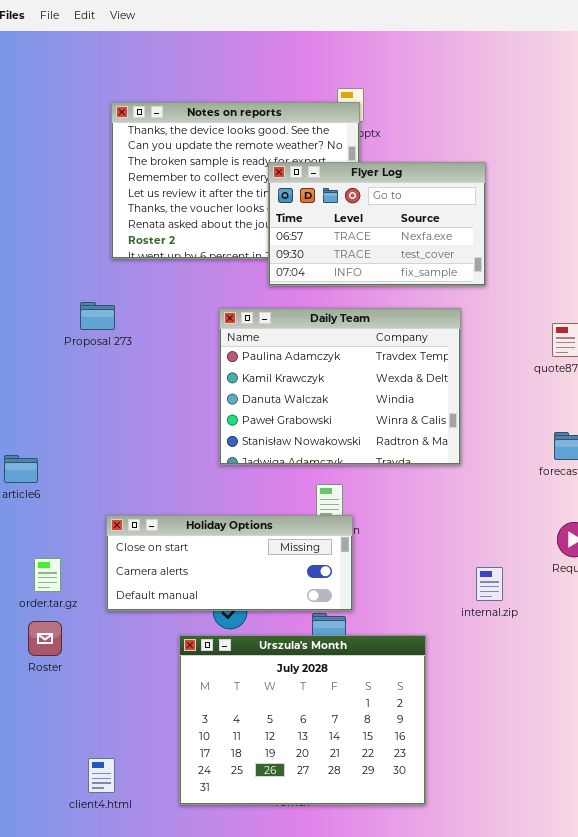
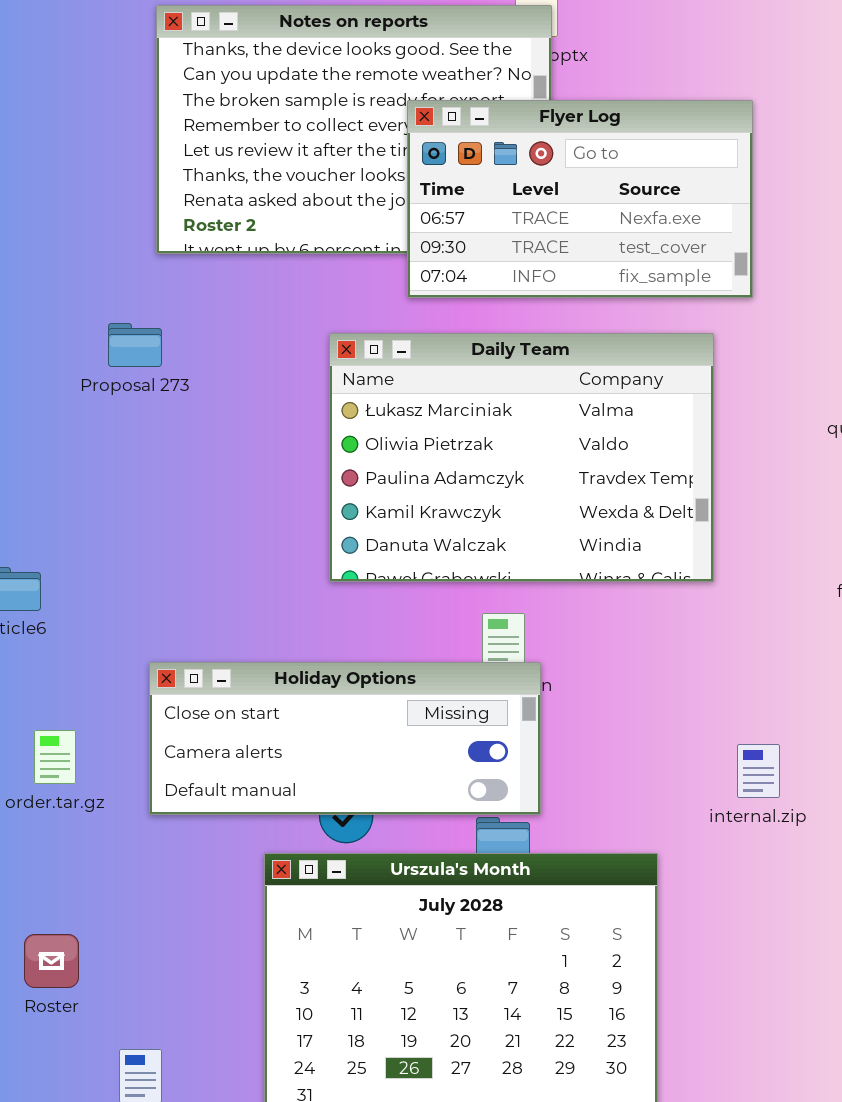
Daily Team: [219,308,461,465] -> [329,333,714,582], scrolled up 2 rows
Roster: [28,621,62,656] -> [24,934,79,988], moved

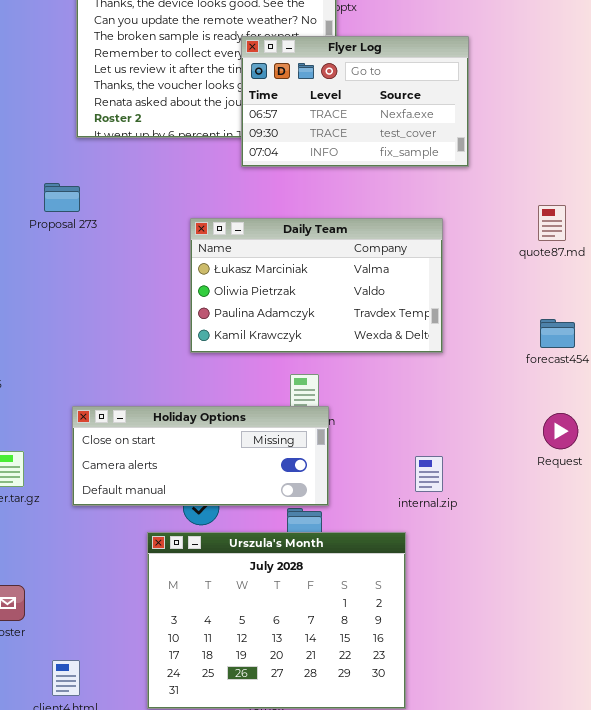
Daily Team: [329,333,714,582] -> [190,218,443,353], resized
internal.zip: [737,744,780,798] -> [415,456,443,492], moved

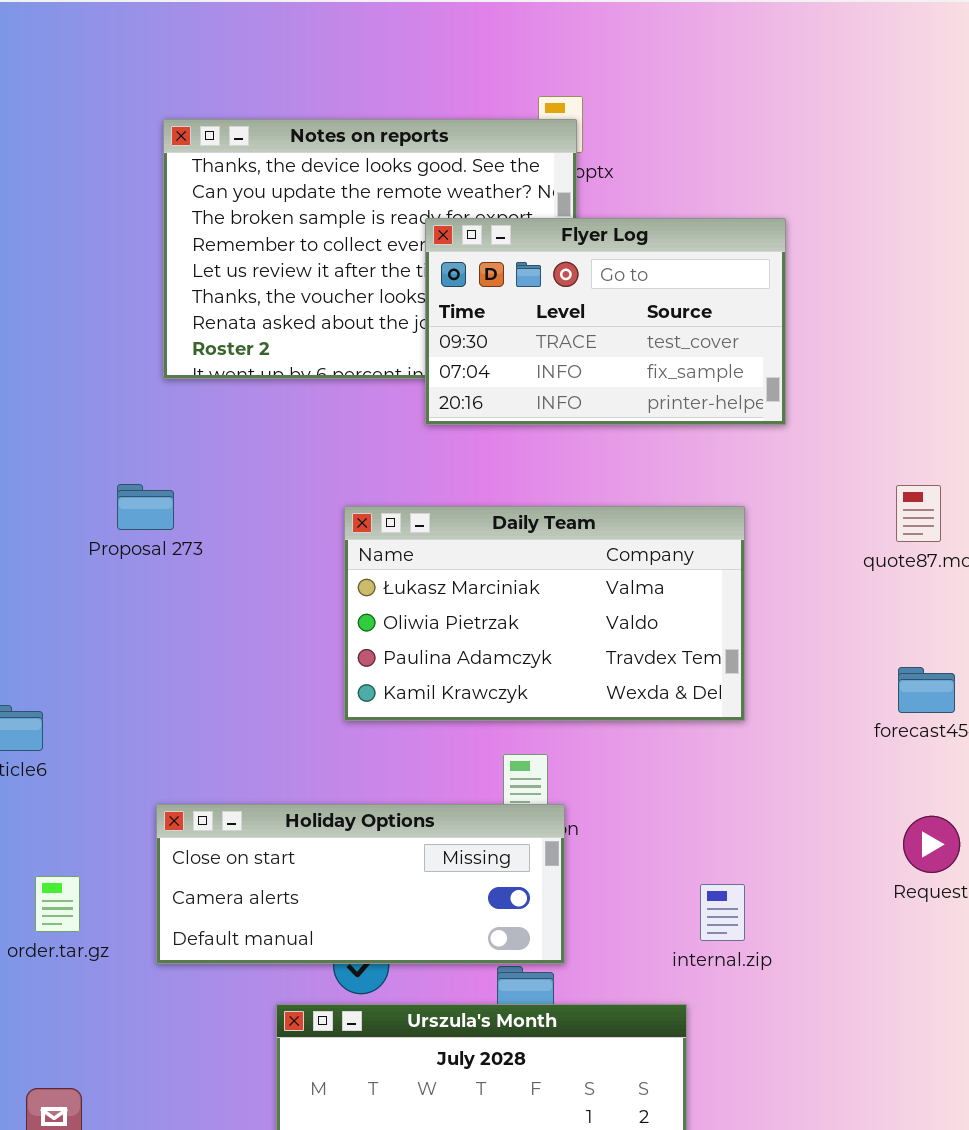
Flyer Log: [241,36,469,167] -> [425,218,786,425], scrolled down 1 row
Proposal 273: [44,183,80,212] -> [117,484,174,530], moved

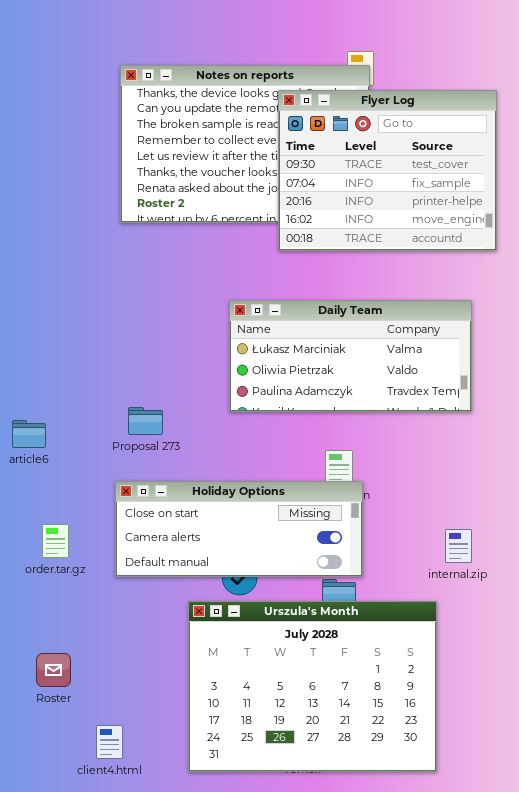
Flyer Log: [425,218,786,425] -> [278,90,497,251], resized
Proposal 273: [117,484,174,530] -> [128,407,163,435], moved
Daily Team: [344,506,745,721] -> [229,300,472,412], resized

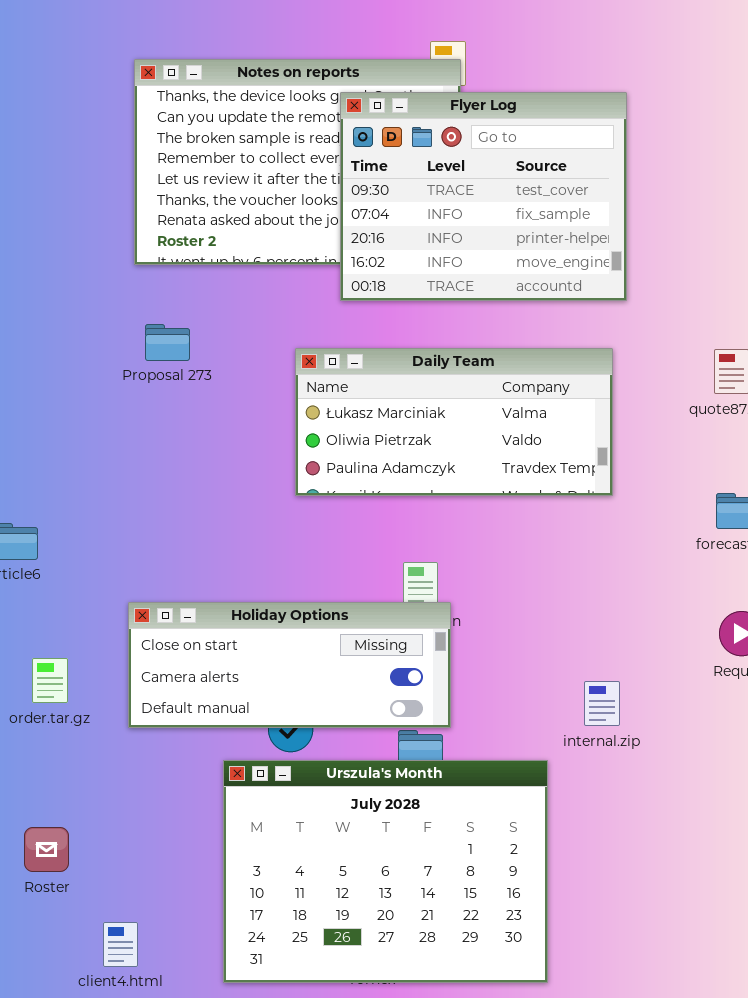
Daily Team: [229,300,472,412] -> [295,348,613,496], moved
Proposal 273: [128,407,163,435] -> [145,324,190,361], moved
internal.zip: [445,529,472,563] -> [584,681,620,726], moved

